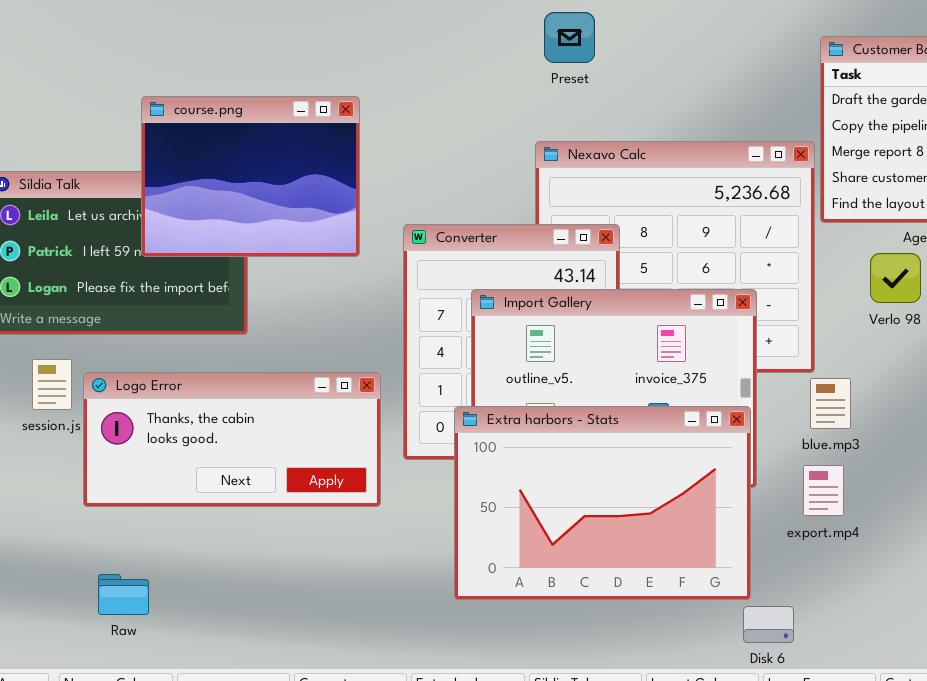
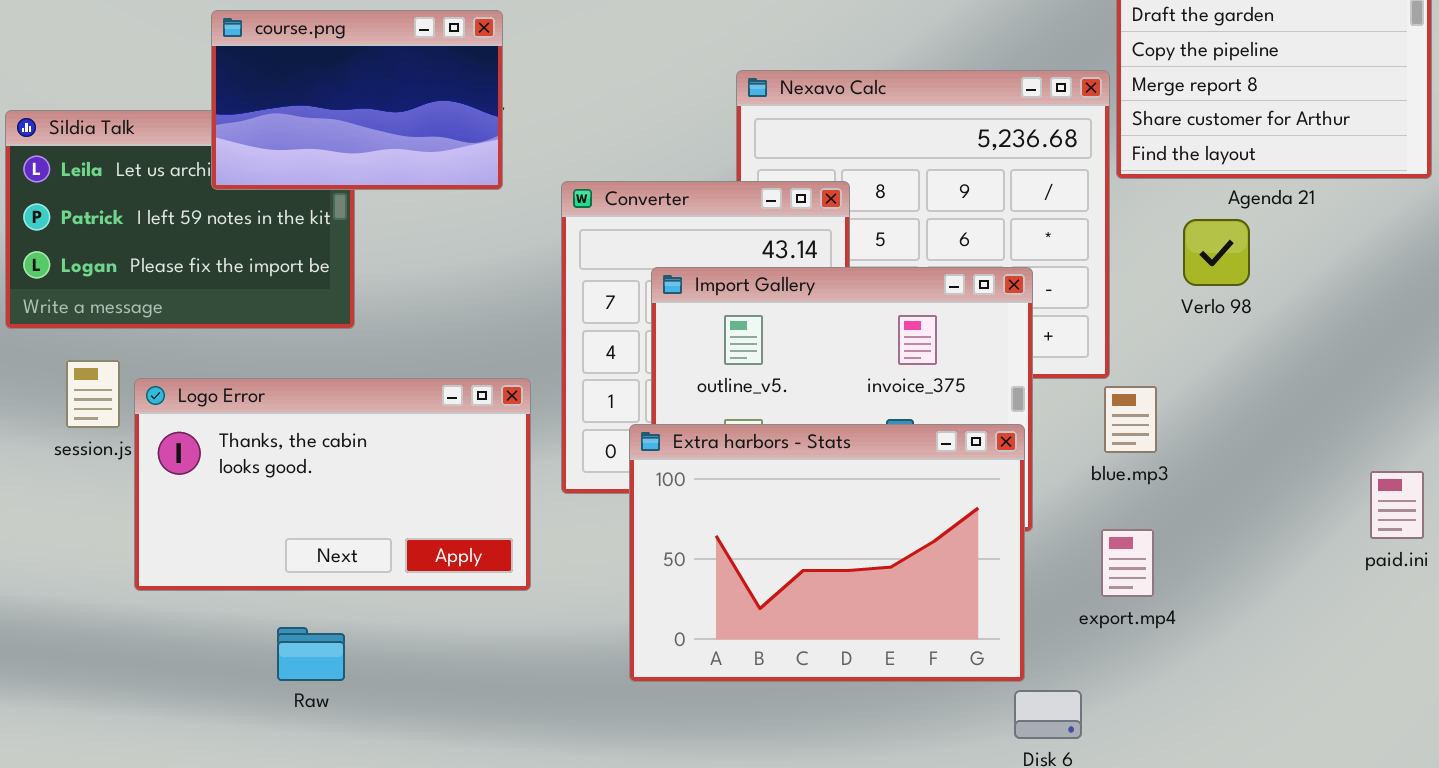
course.png: [141,96,360,257] -> [211,10,503,190], resized
Logo Error: [83,372,381,507] -> [134,378,531,591], resized
export.mp4: [803,465,844,516] -> [1101,529,1154,597], moved
Raw: [98,574,149,615] -> [277,627,345,681], moved

